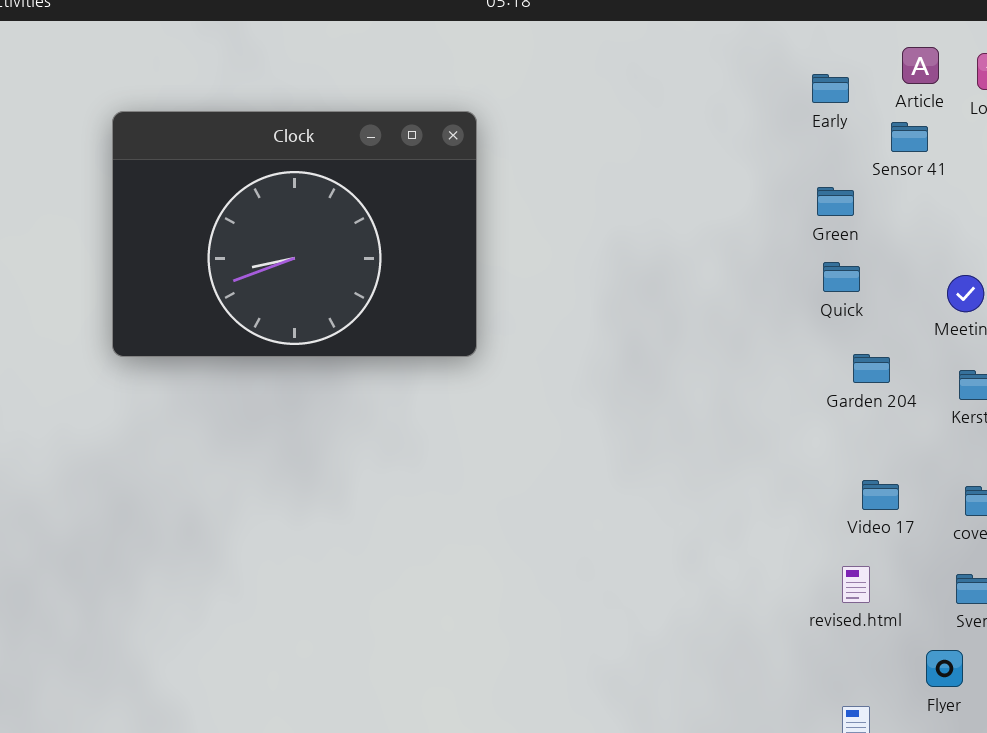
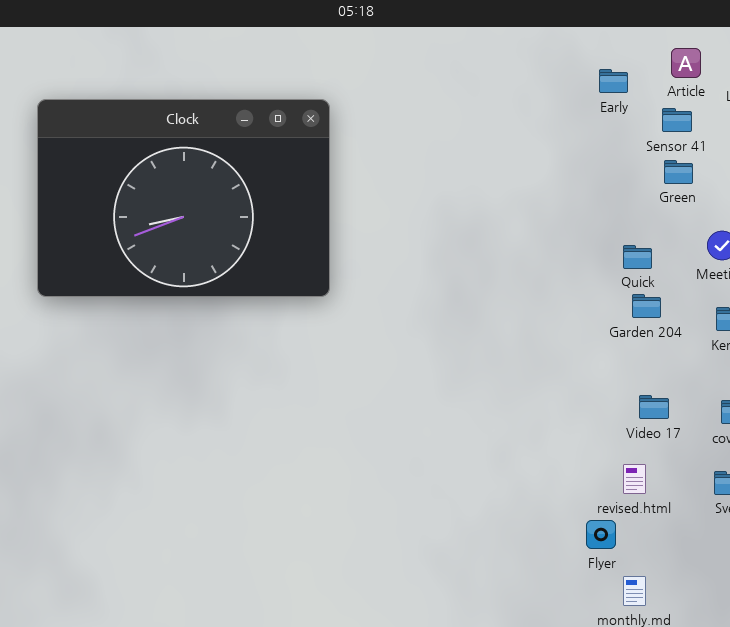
Green: [817,187,854,216] -> [664,160,693,184], moved
Quick: [823,262,860,292] -> [623,245,652,269], moved
Flyer: [926,650,963,687] -> [586,520,616,549], moved

